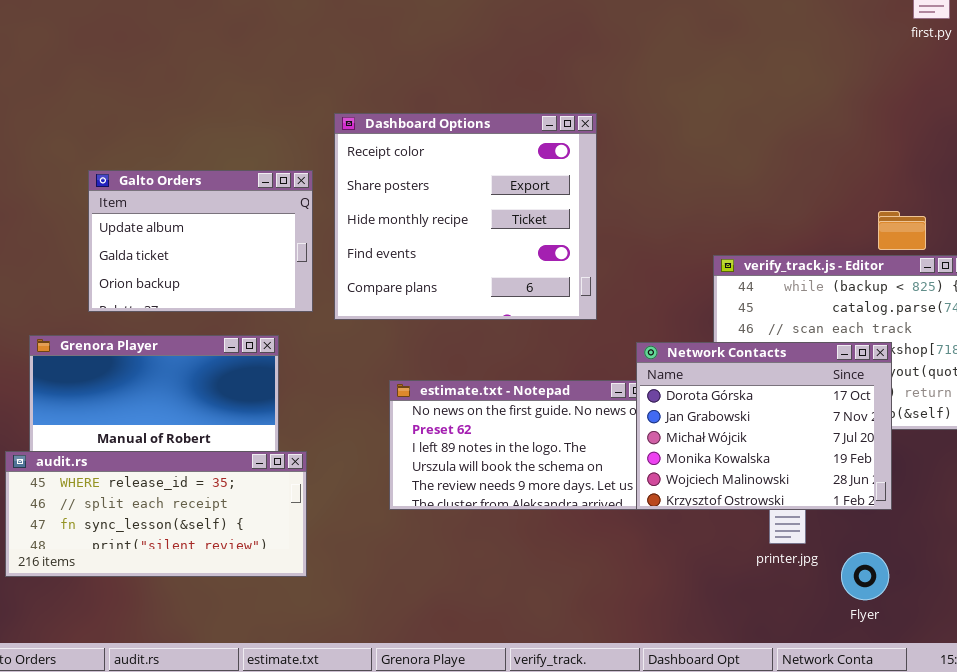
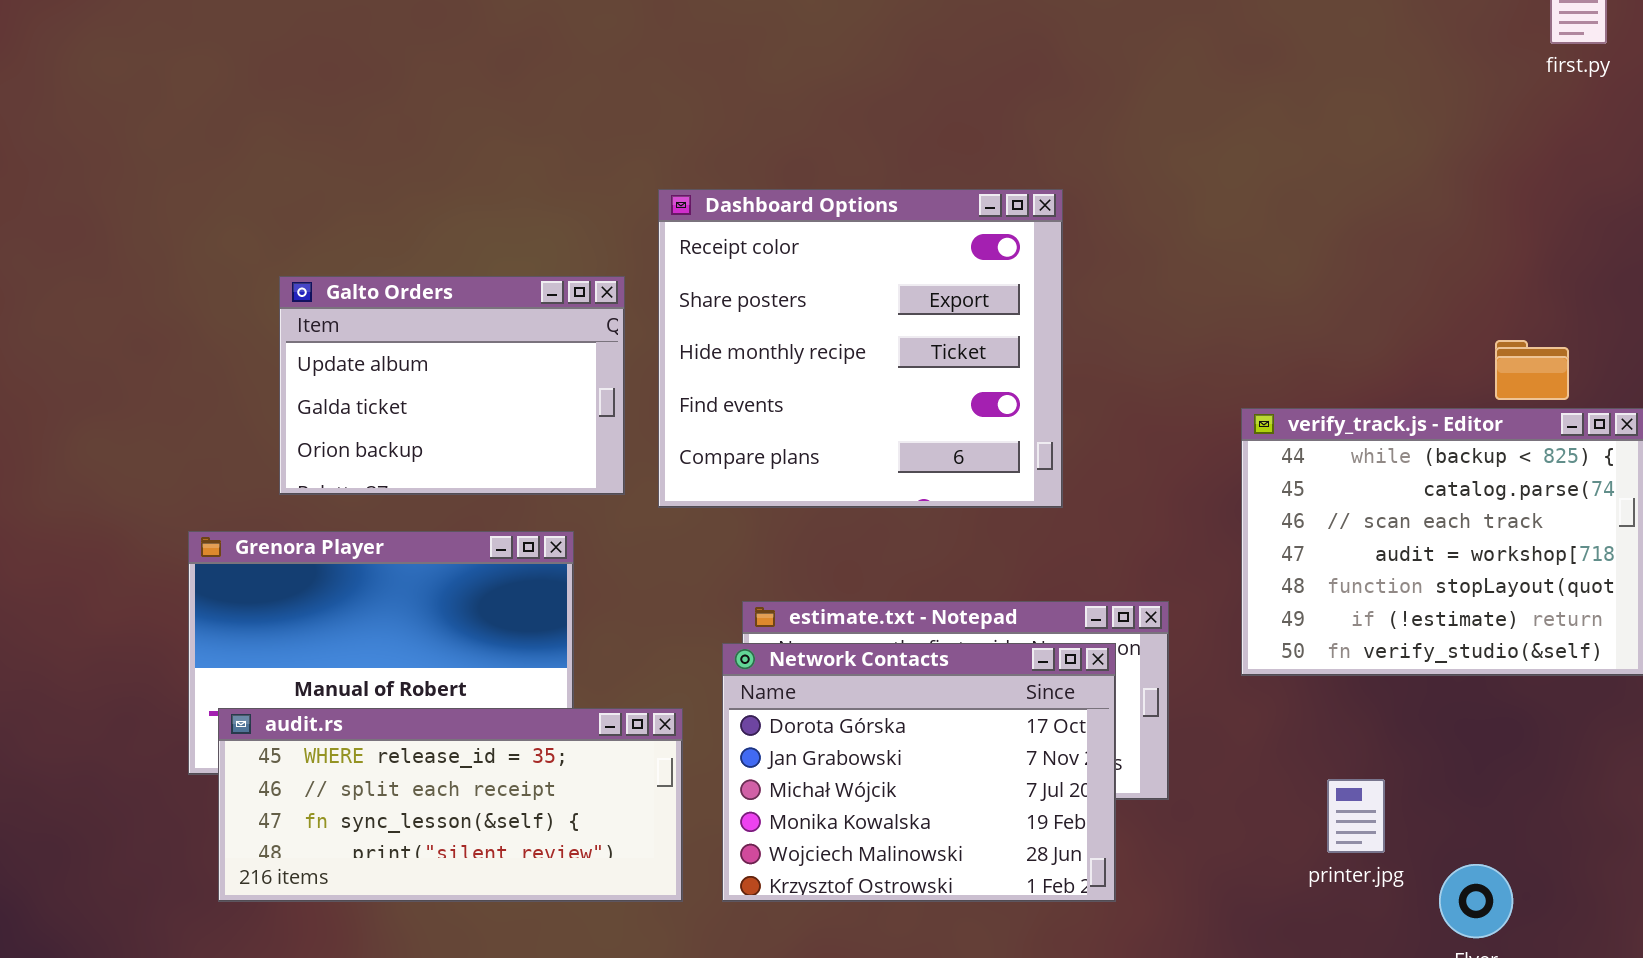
Network Contacts: [636,342,892,510] -> [722,643,1116,902], moved
audit.rs: [5,451,307,577] -> [218,708,683,902], moved

